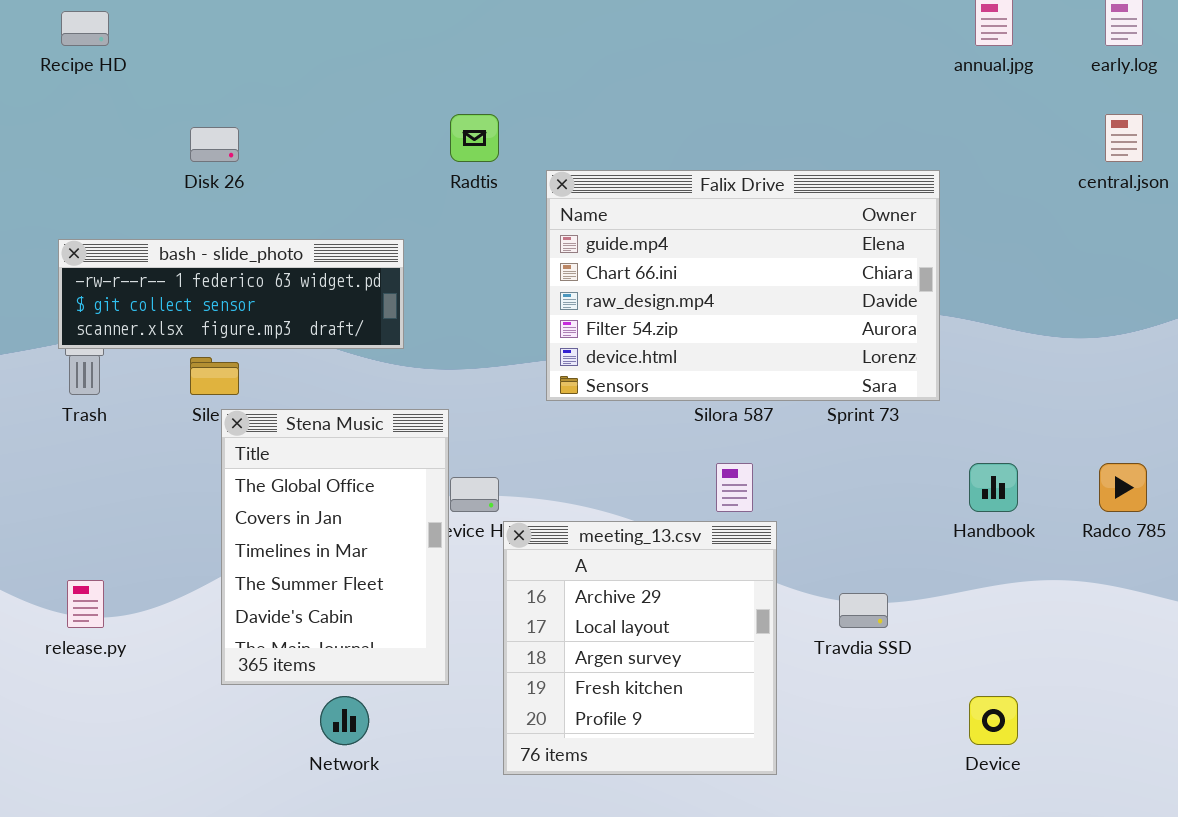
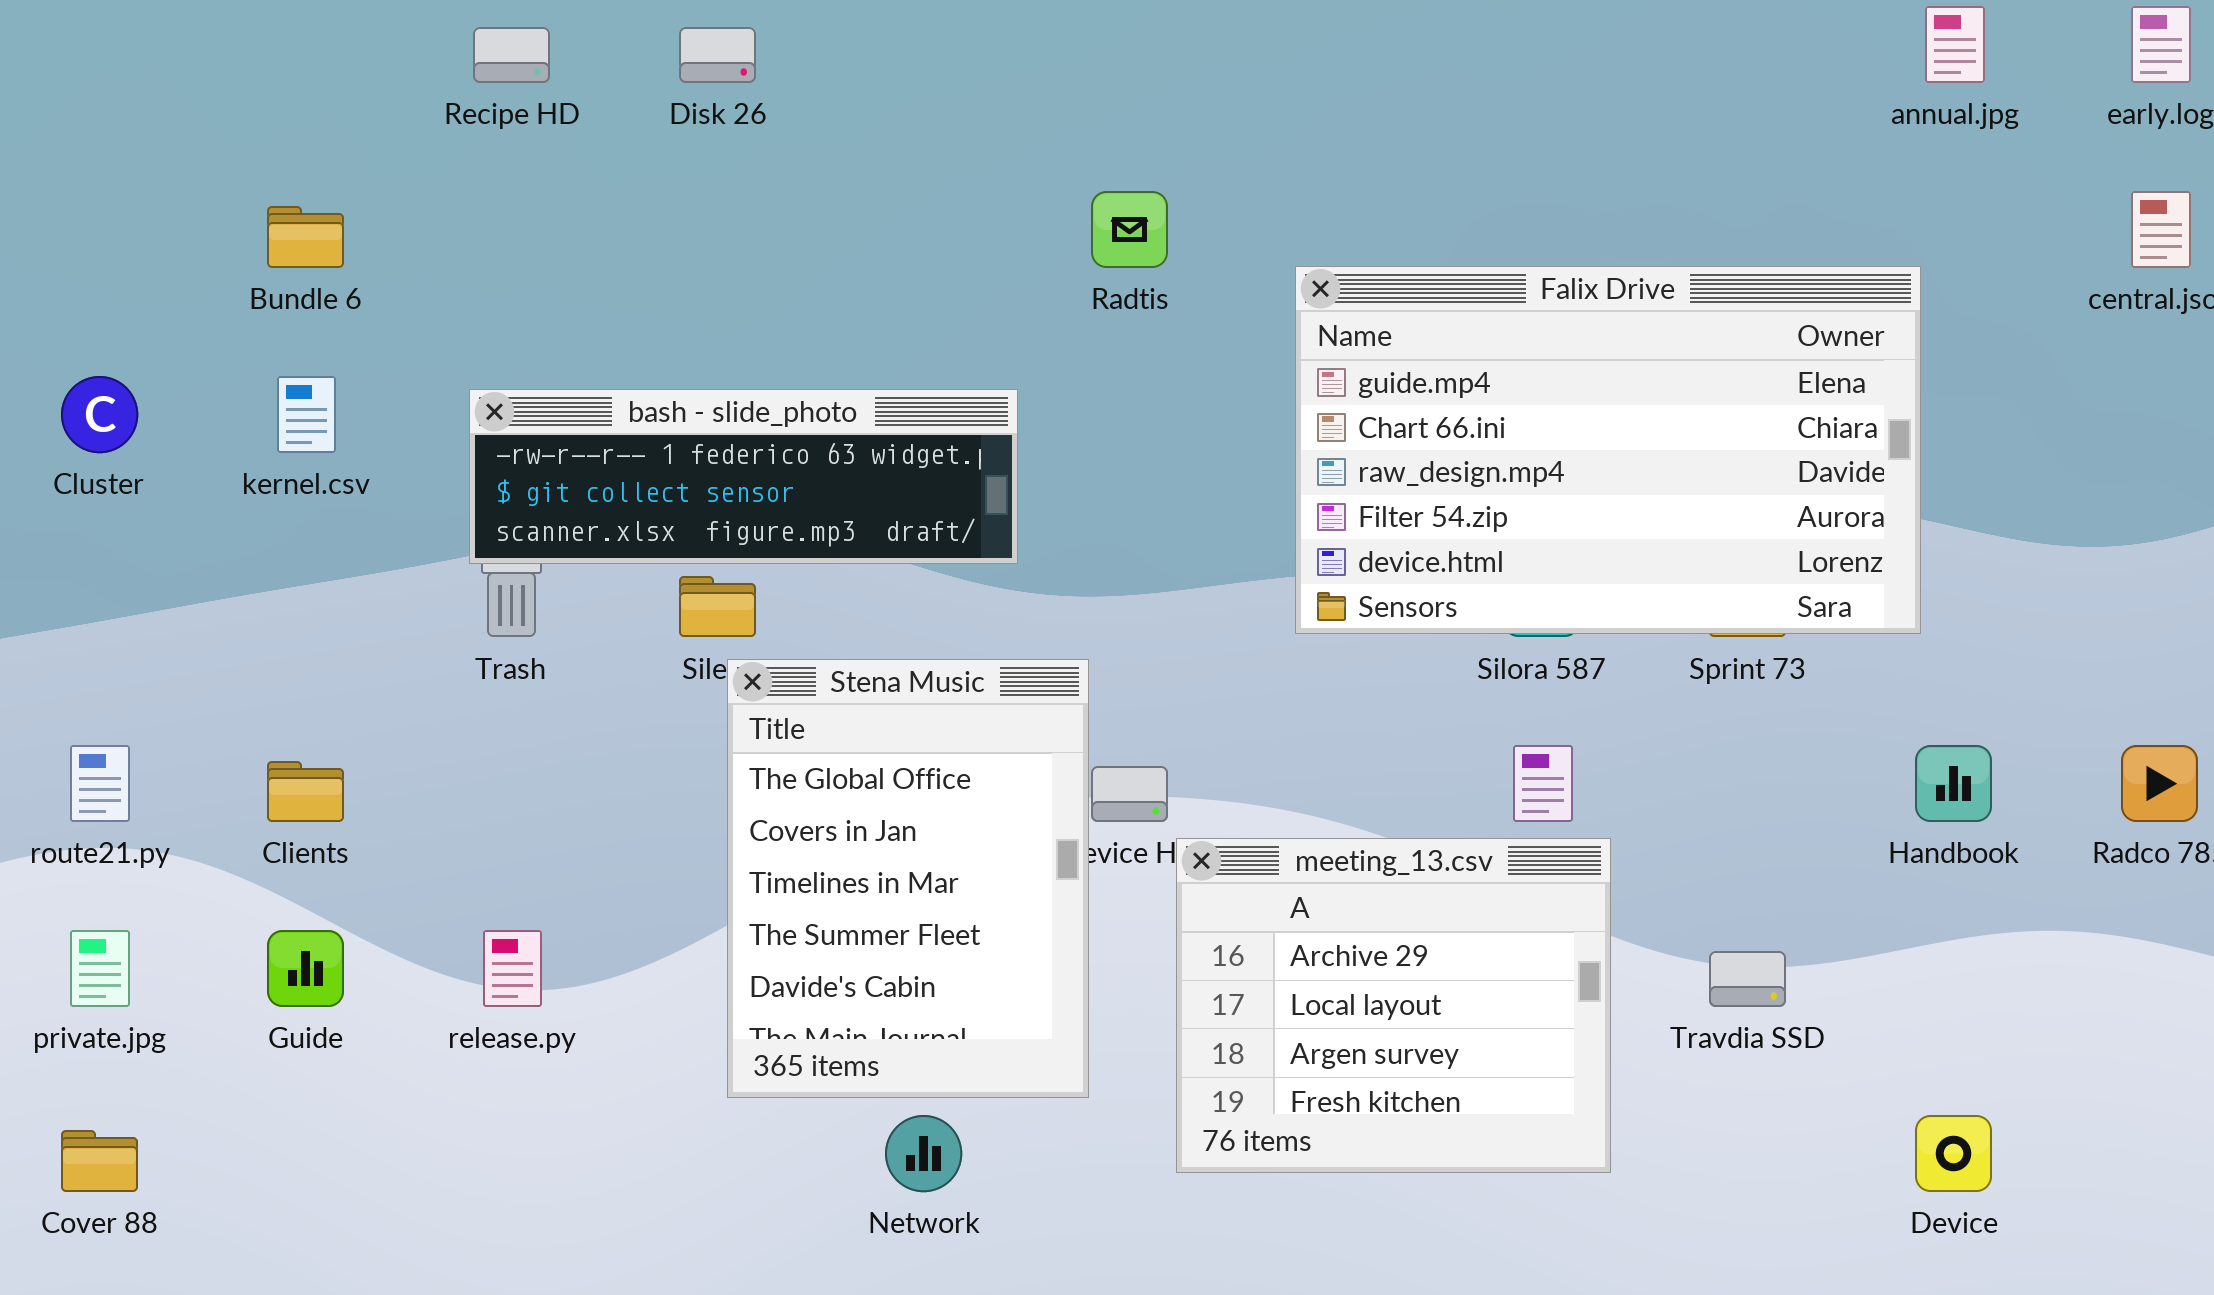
Disk 26: [190,127,239,162] -> [679,27,756,83], moved
Falix Drive: [546,170,940,401] -> [1295,266,1921,634], moved
meeting_13.csv: [503,521,777,775] -> [1176,838,1611,1173], resized

